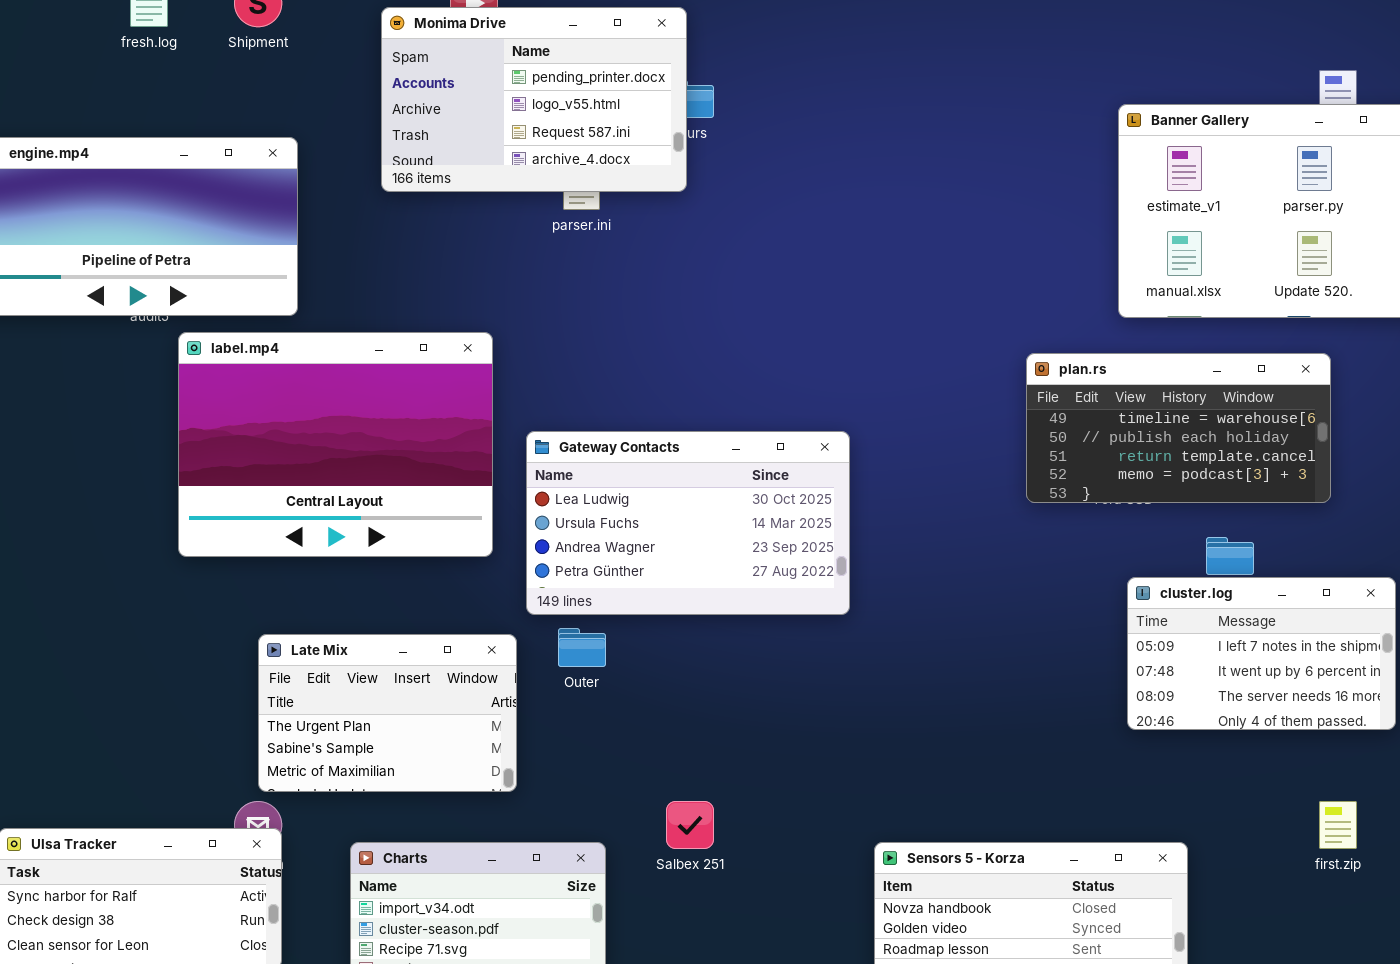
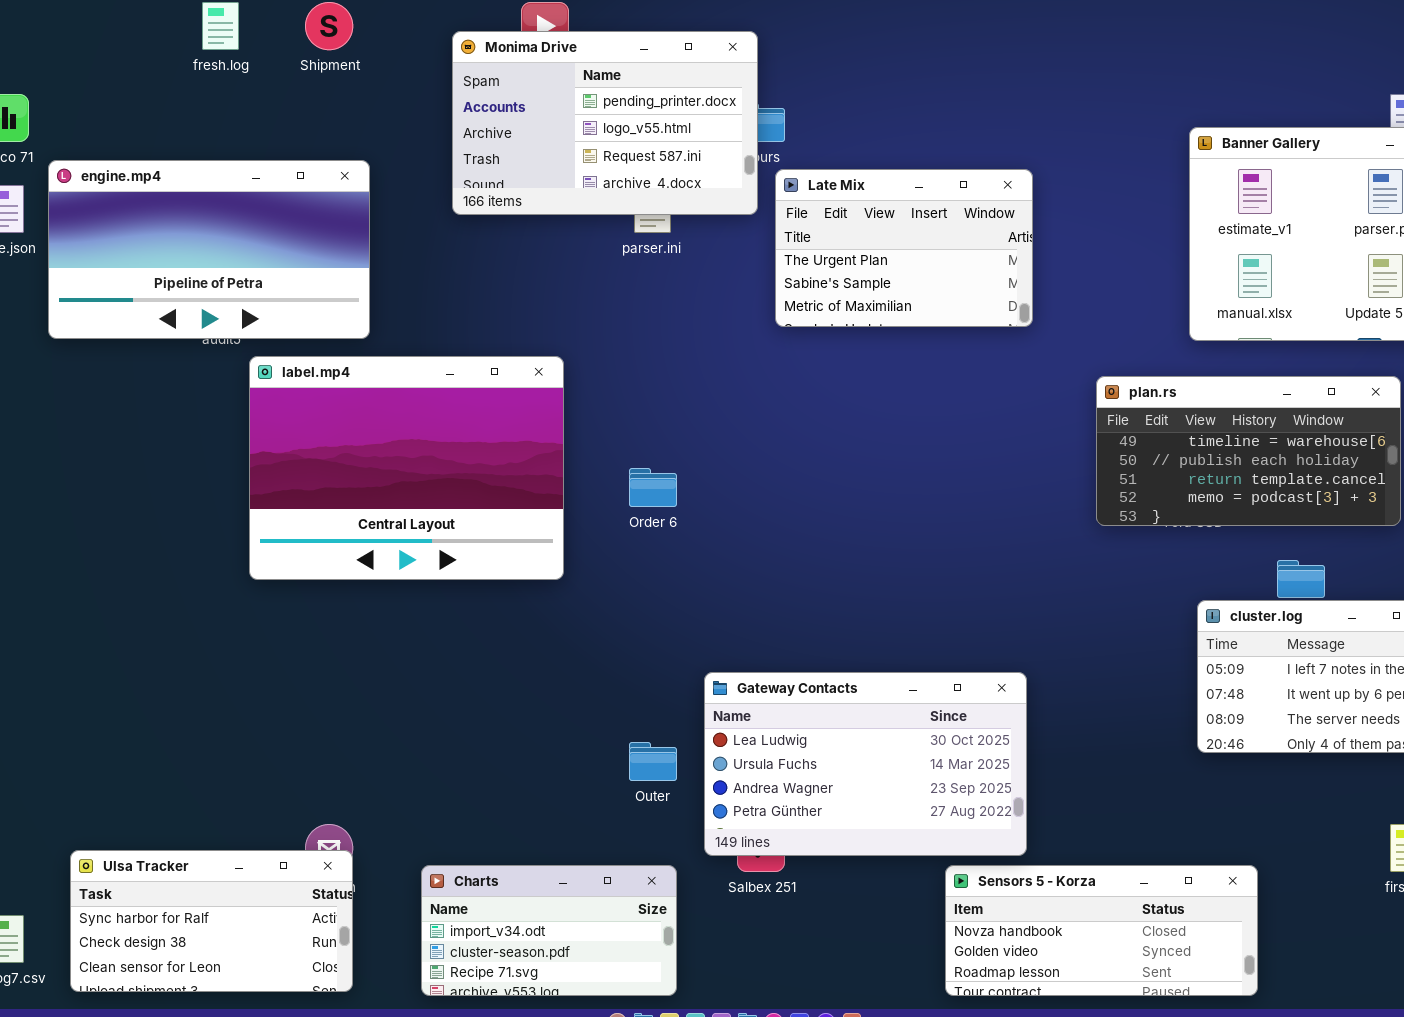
Gateway Contacts: [526,431,850,615] -> [704,672,1027,856], moved
Outer: [558,628,606,667] -> [629,742,677,781], moved
Late Mix: [258,634,517,792] -> [775,169,1033,327], moved

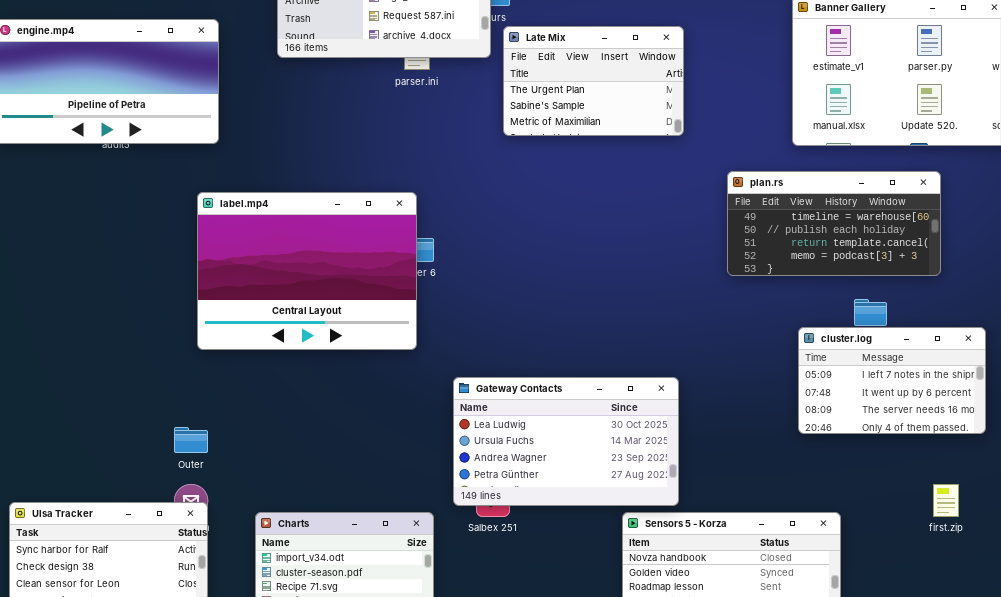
label.mp4: [249,356,564,580] -> [197,192,417,350], moved
Outer: [629,742,677,781] -> [174,427,208,453], moved

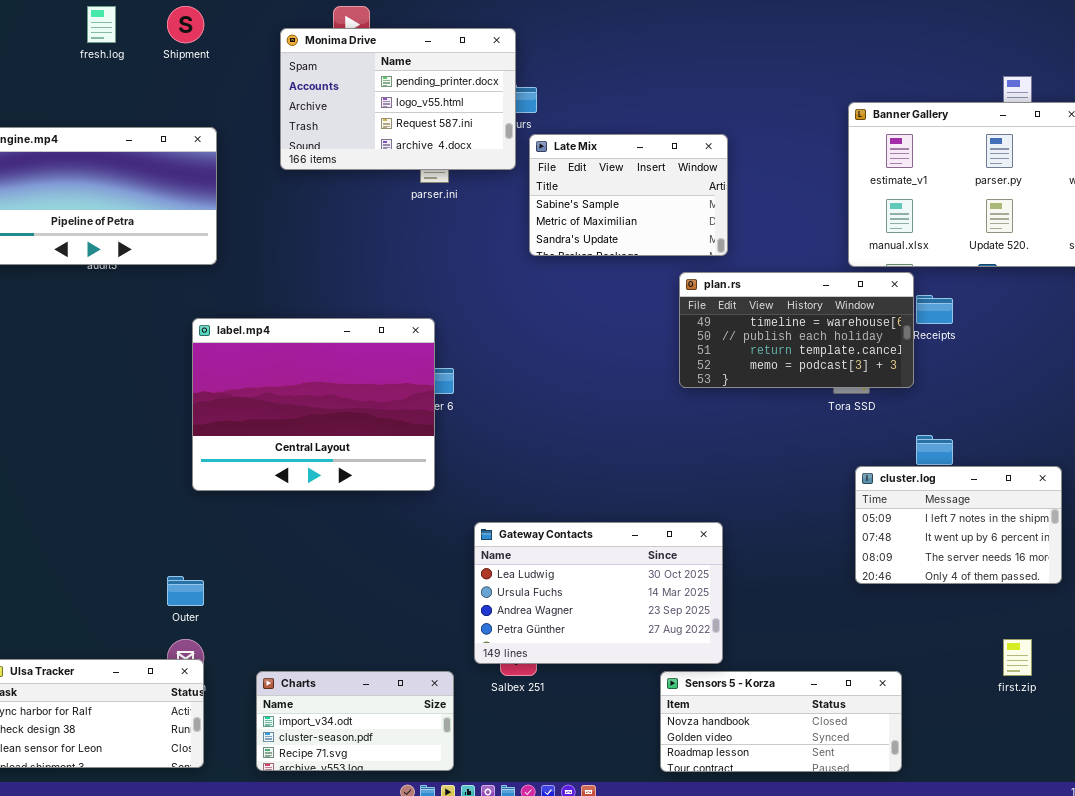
Late Mix: [503,26,684,136] -> [529,134,728,256], scrolled down 1 row
plan.rs: [727,171,941,276] -> [679,272,914,388], moved

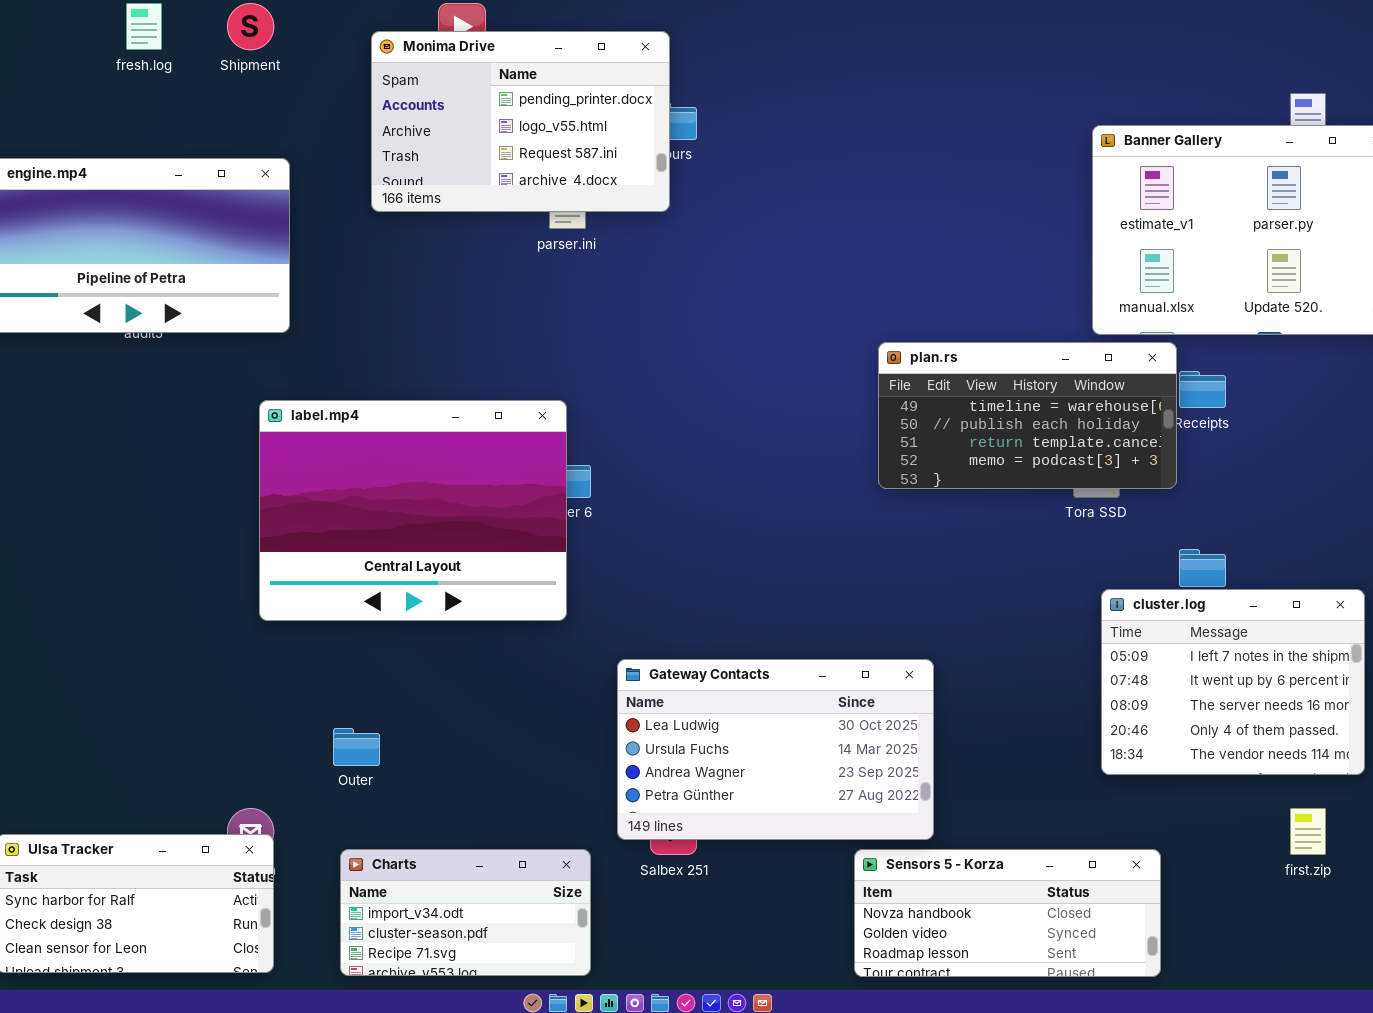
Late Mix: [529,134,728,256] -> none, closed
cluster.log: [855,466,1062,584] -> [1101,589,1365,775], resized
Outer: [167,576,204,606] -> [333,728,380,766], moved

